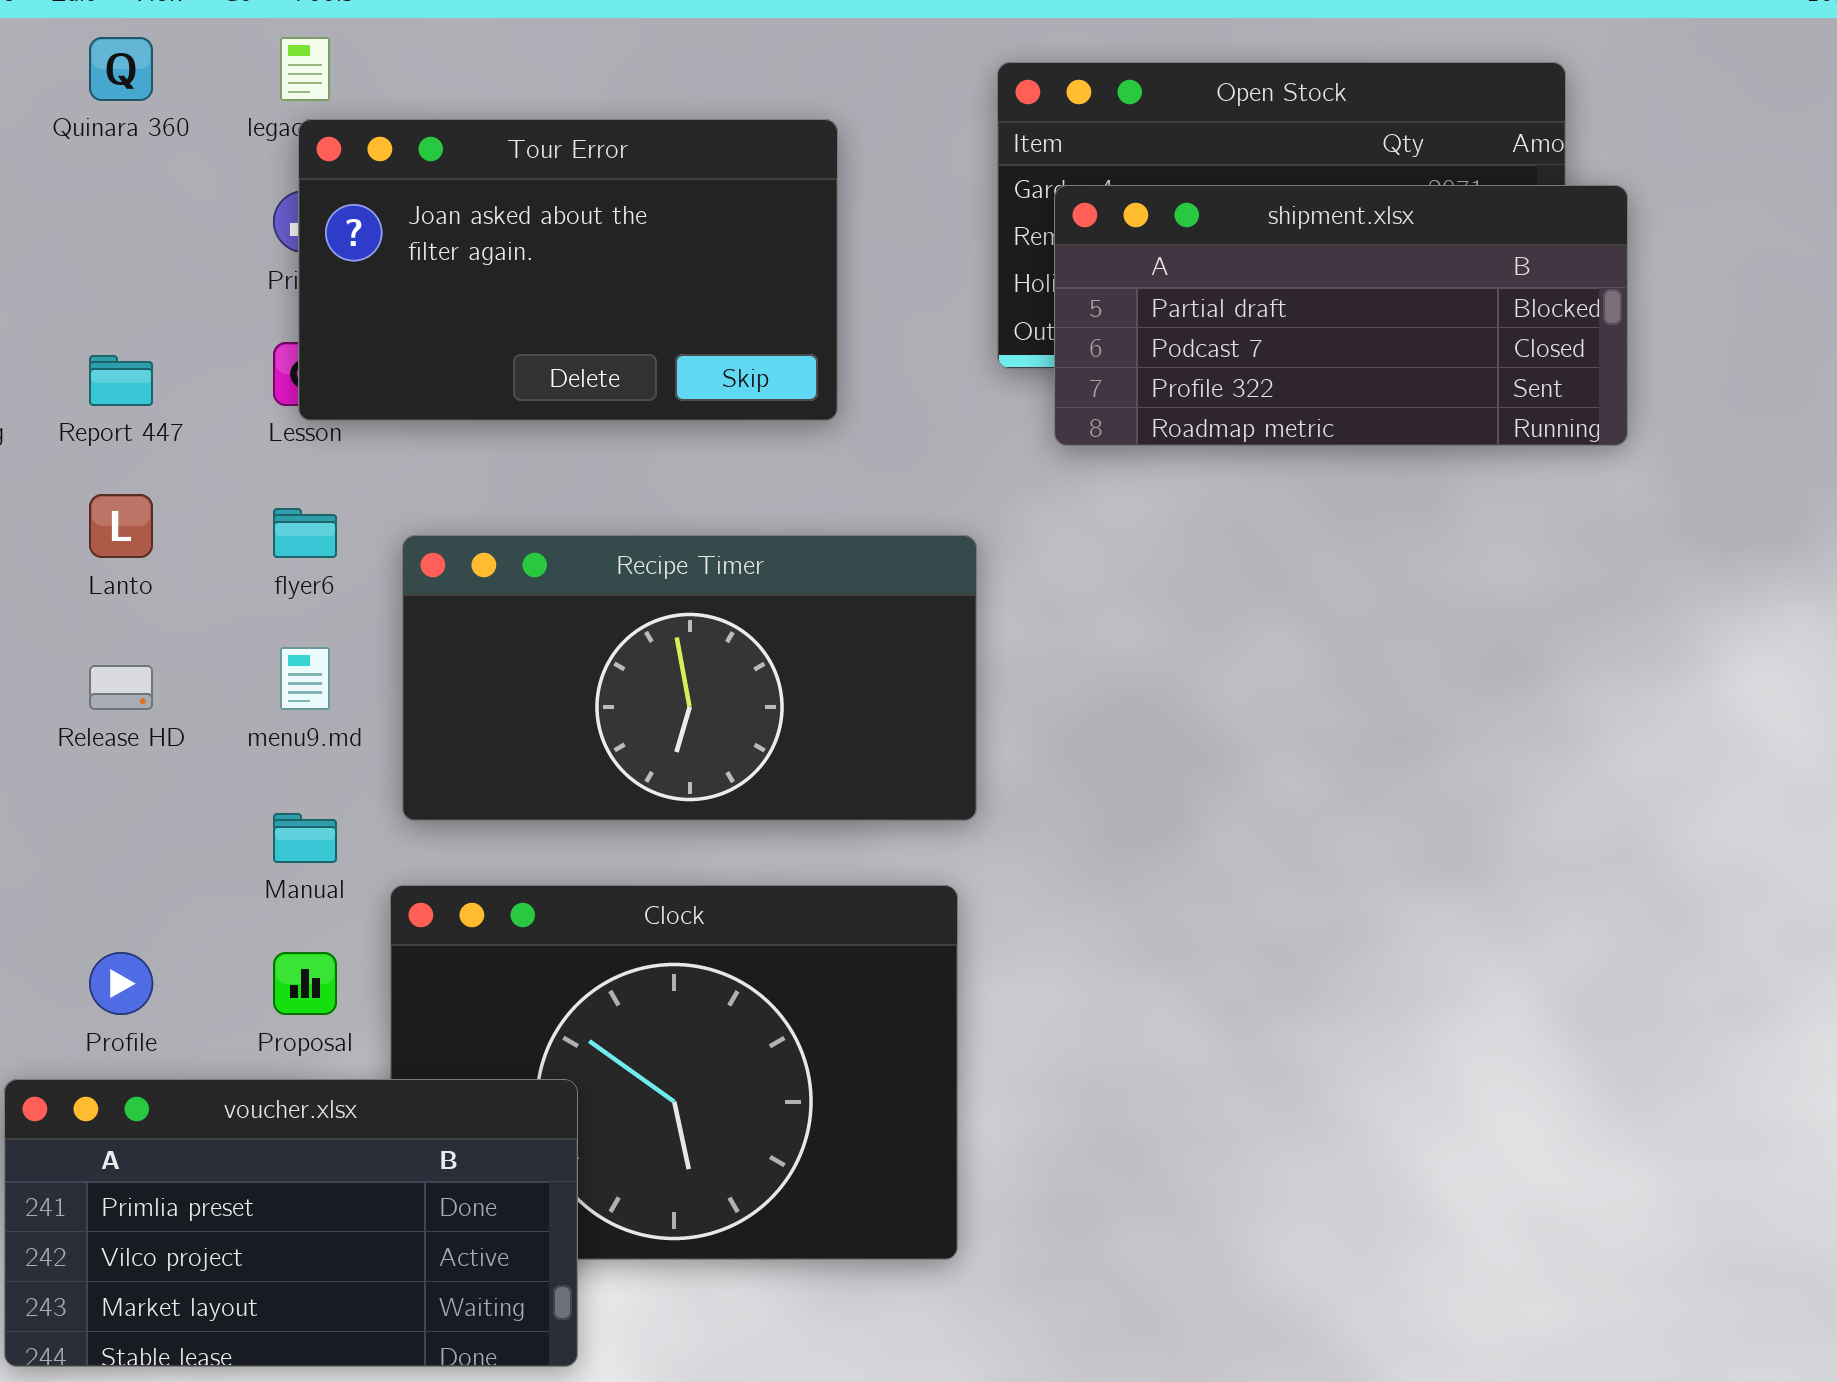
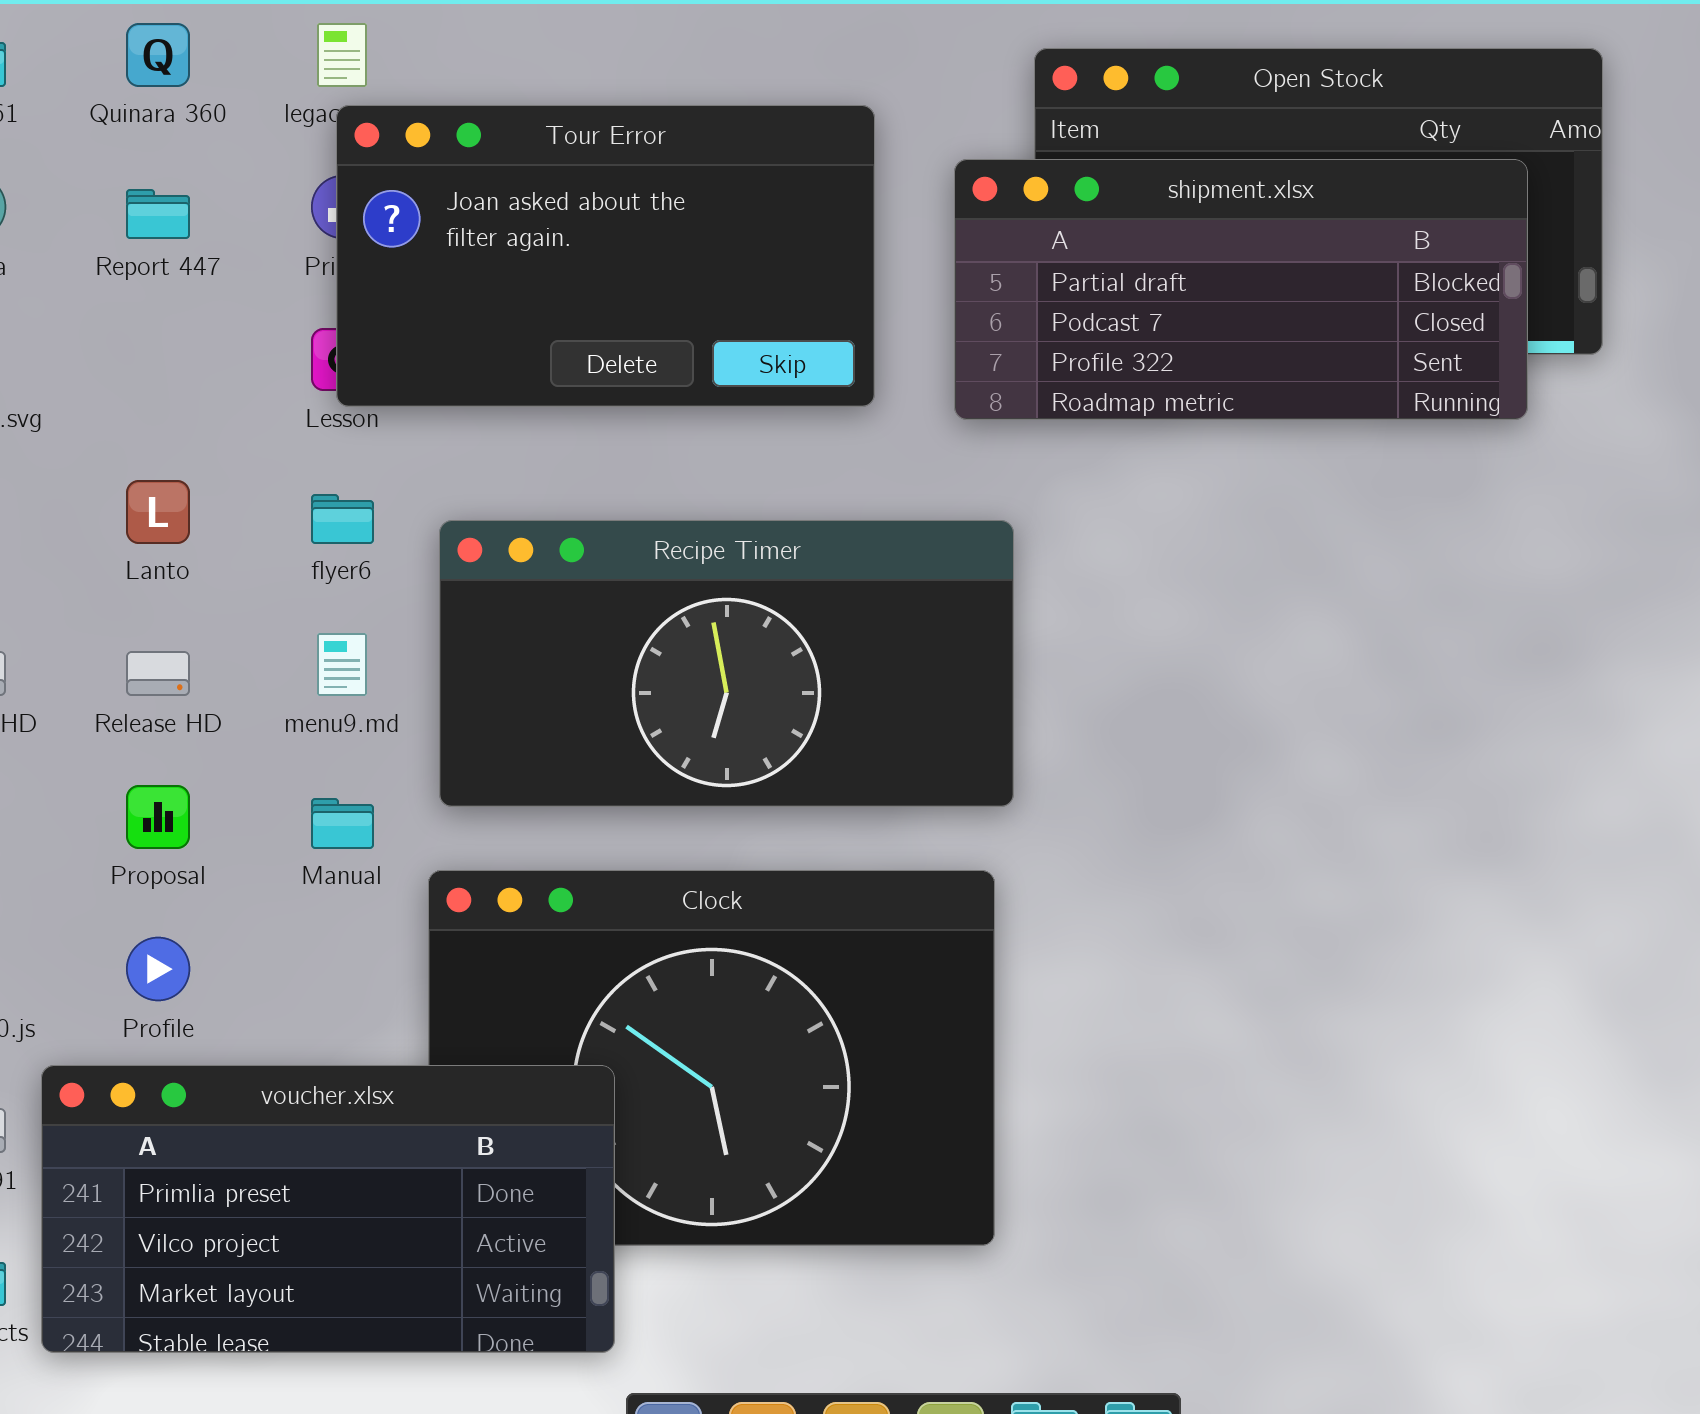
shipment.xlsx: [1054,185,1628,446] -> [954,159,1528,420], moved
Report 447: [89,355,153,406] -> [126,189,190,239], moved
Proposal: [273,952,337,1015] -> [126,785,190,849], moved

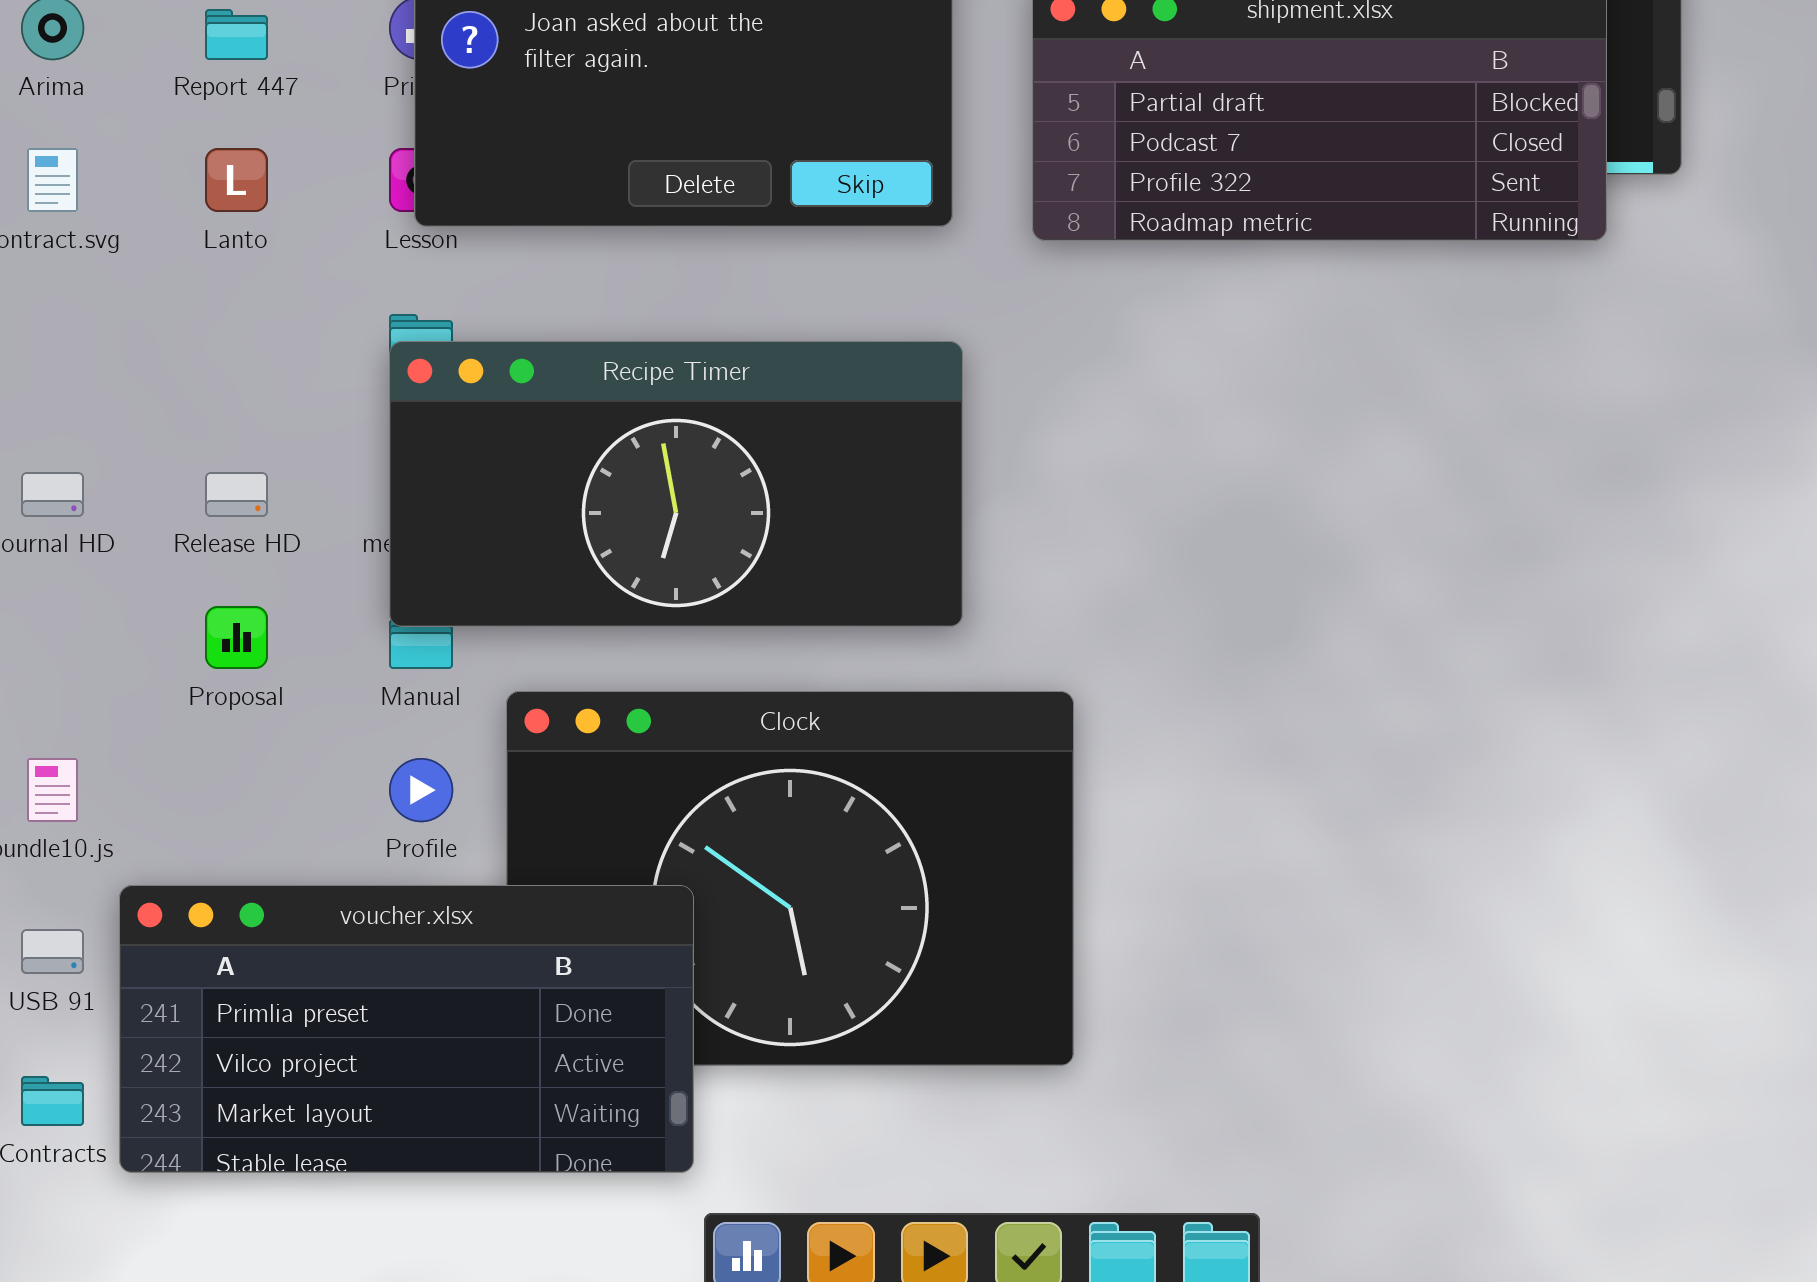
Lanto: [126,480,190,544] -> [205,148,268,212], moved
Recipe Timer: [439,520,1014,807] -> [389,341,963,627], moved
Profile: [126,937,190,1001] -> [389,758,453,822], moved

